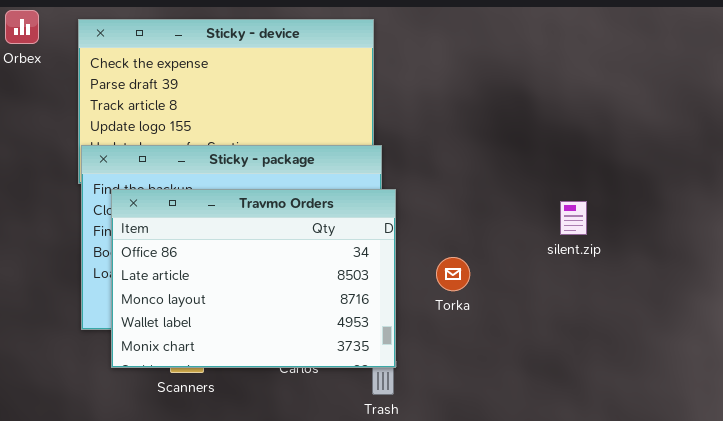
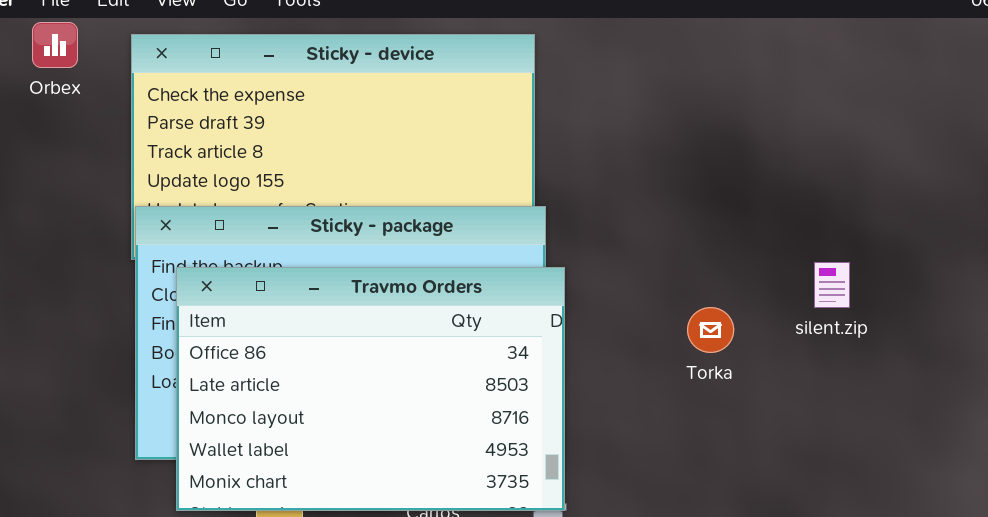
silent.zip: [560,201,587,235] -> [814,262,850,308], moved
Torka: [436,257,470,291] -> [687,307,734,353], moved

